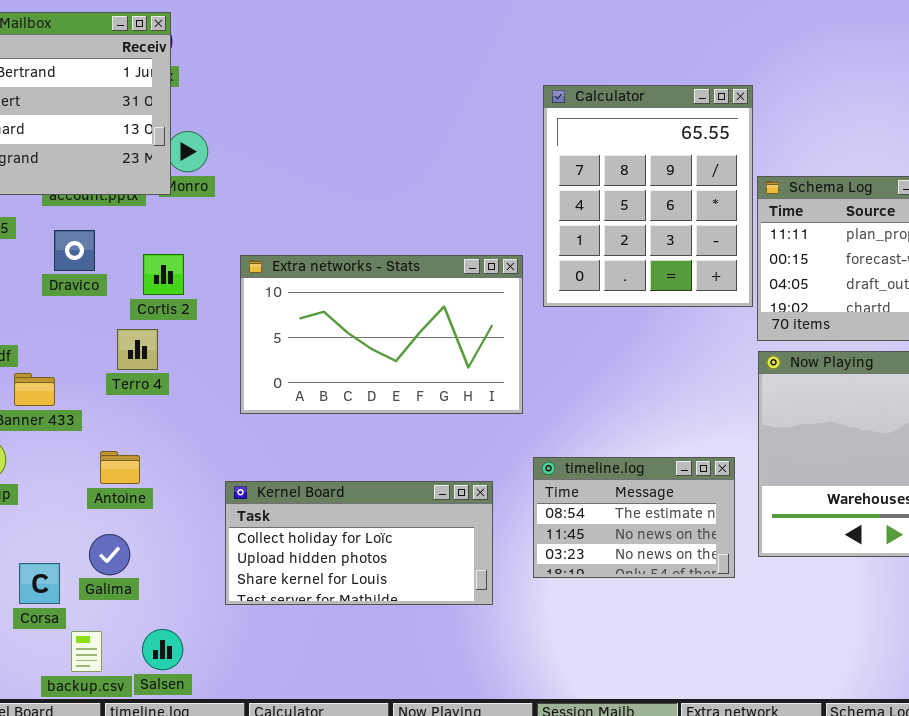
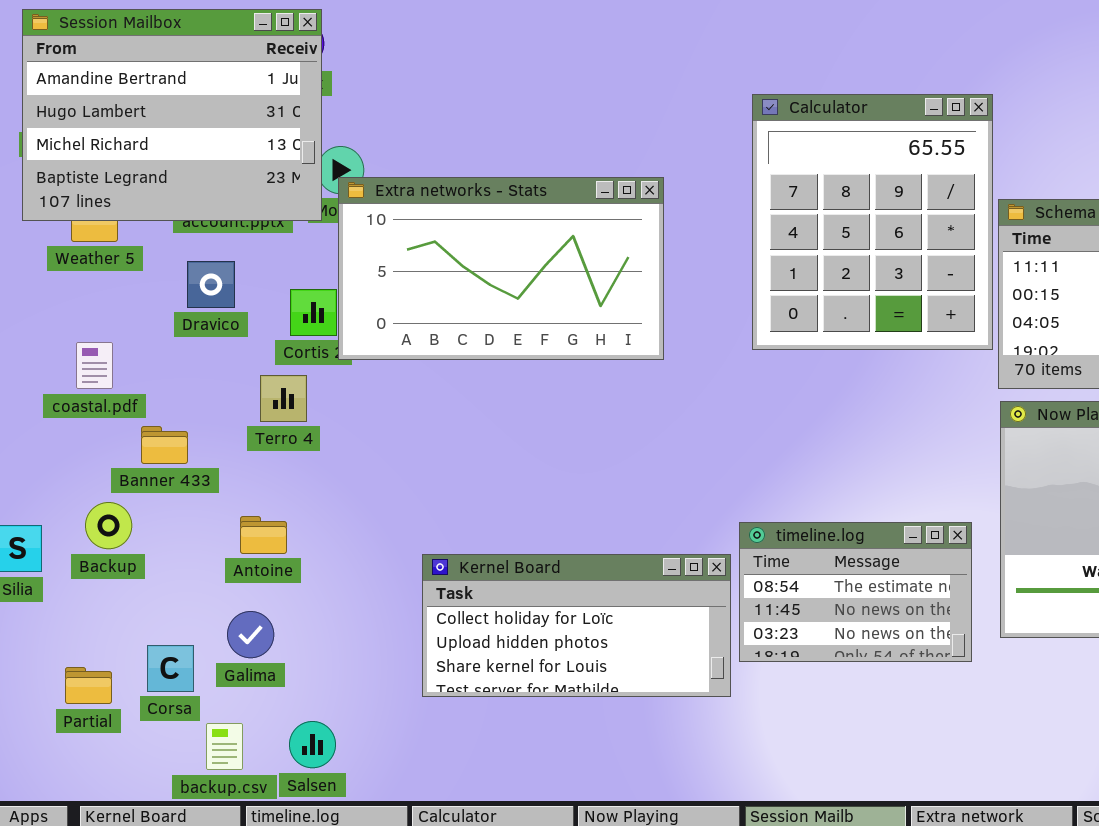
Extra networks - Stats: [240,255,523,414] -> [338,177,664,360], moved
Kernel Board: [225,481,493,605] -> [422,554,731,697], moved

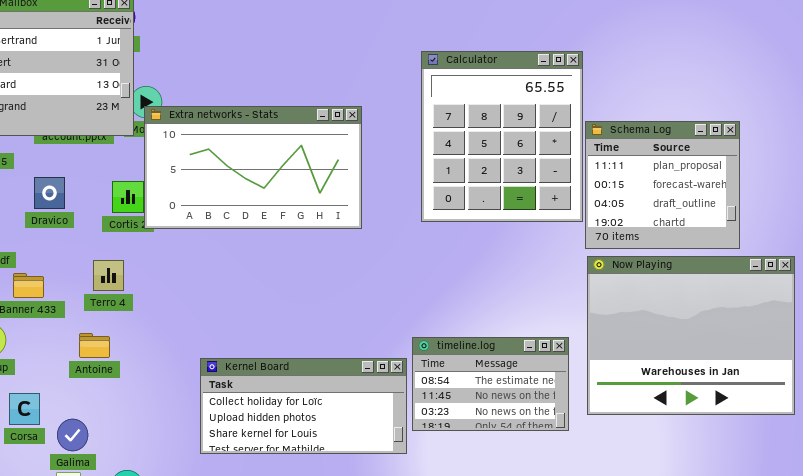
Dravico: [187,261,235,308] -> [34,177,65,209], moved
Terro 4: [260,375,307,422] -> [93,260,124,291], moved
Galima: [227,611,274,658] -> [57,419,88,451], moved
Corsa: [147,645,194,692] -> [9,393,40,425], moved

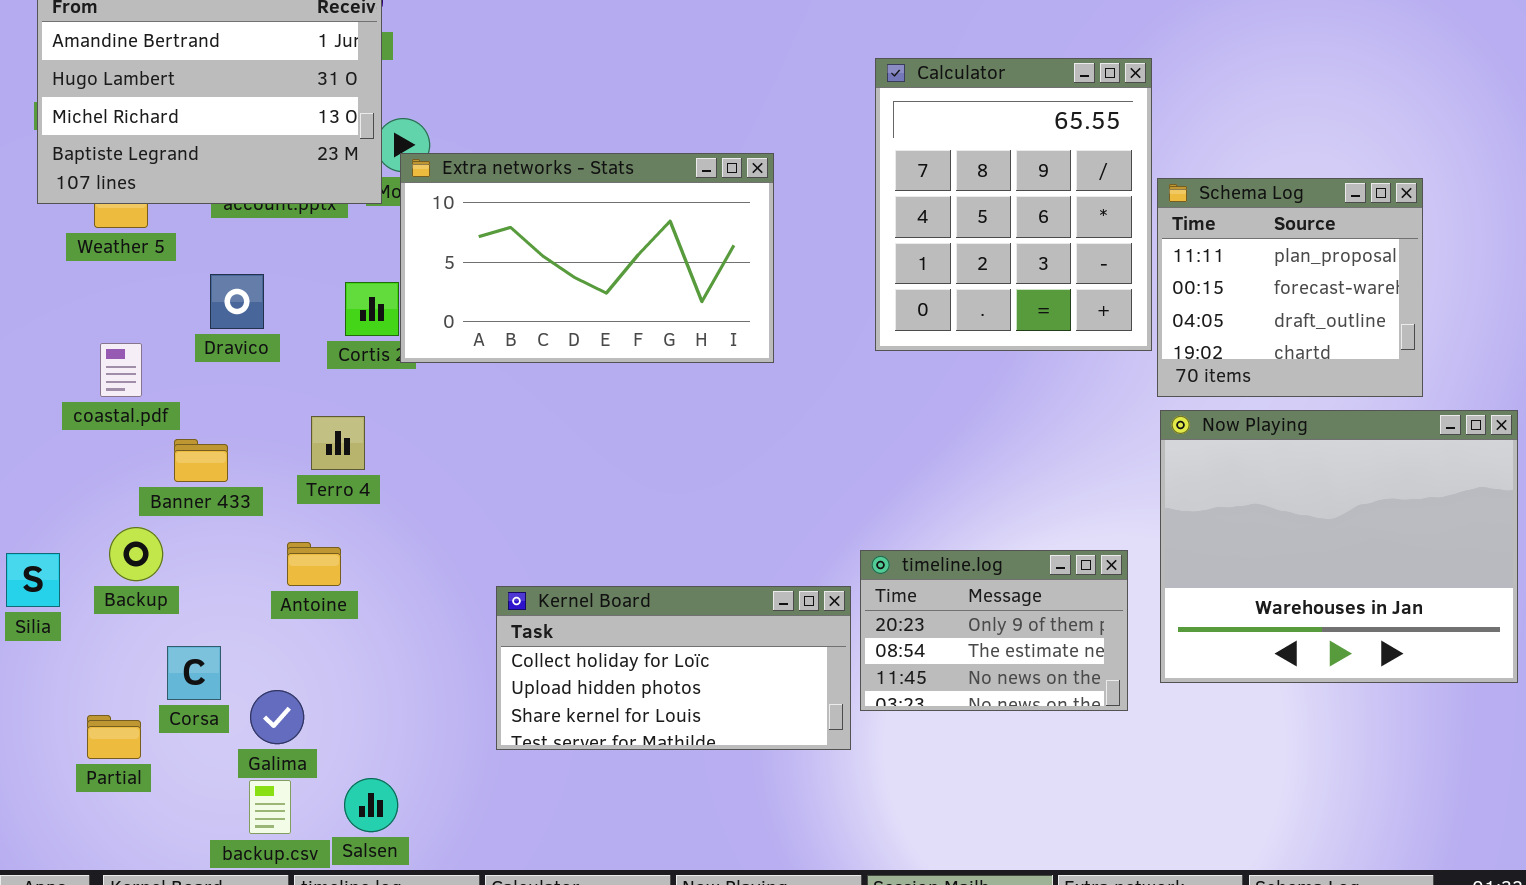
timeline.log: [412,337,569,431] -> [860,550,1128,711], scrolled up 1 row

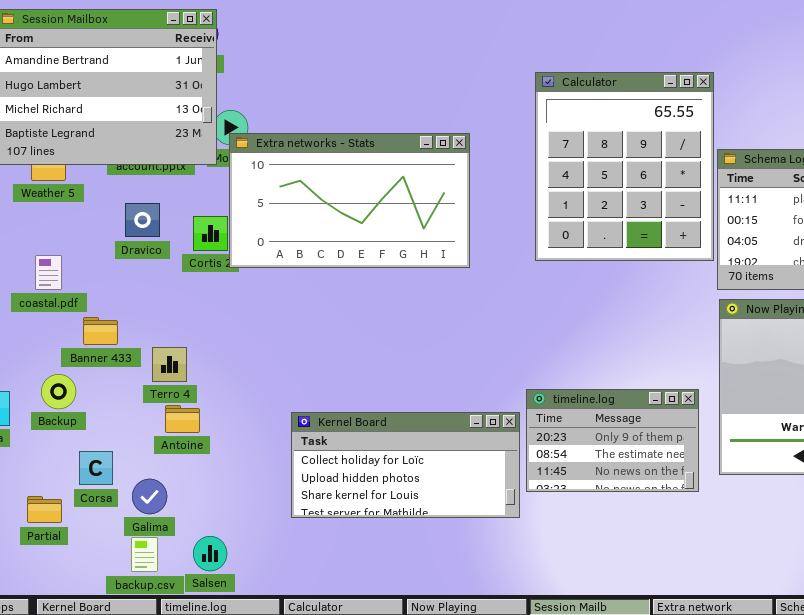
Dravico: [210,274,264,329] -> [125,203,160,237], moved
Terro 4: [311,416,365,470] -> [152,347,187,382], moved
Antoine: [287,542,341,586] -> [165,405,200,433], moved

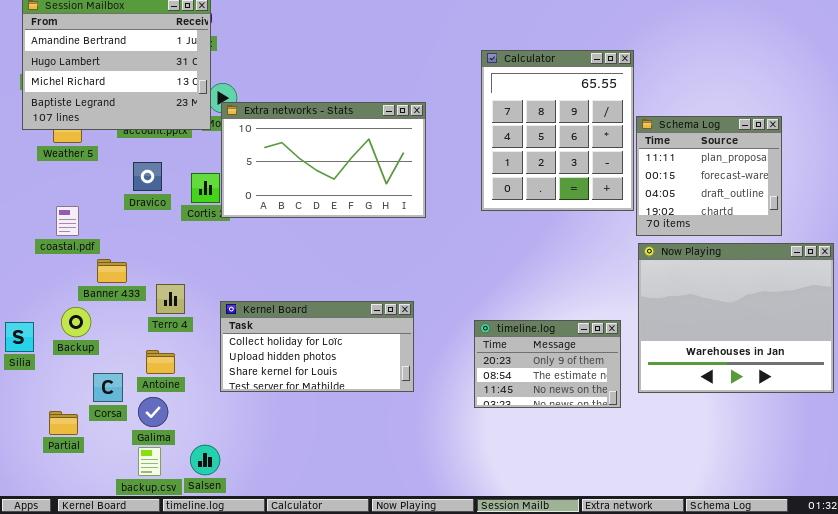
Antoine: [165,405,200,433] -> [146,350,175,374], moved
Kernel Board: [291,412,520,518] -> [220,301,414,392], moved

